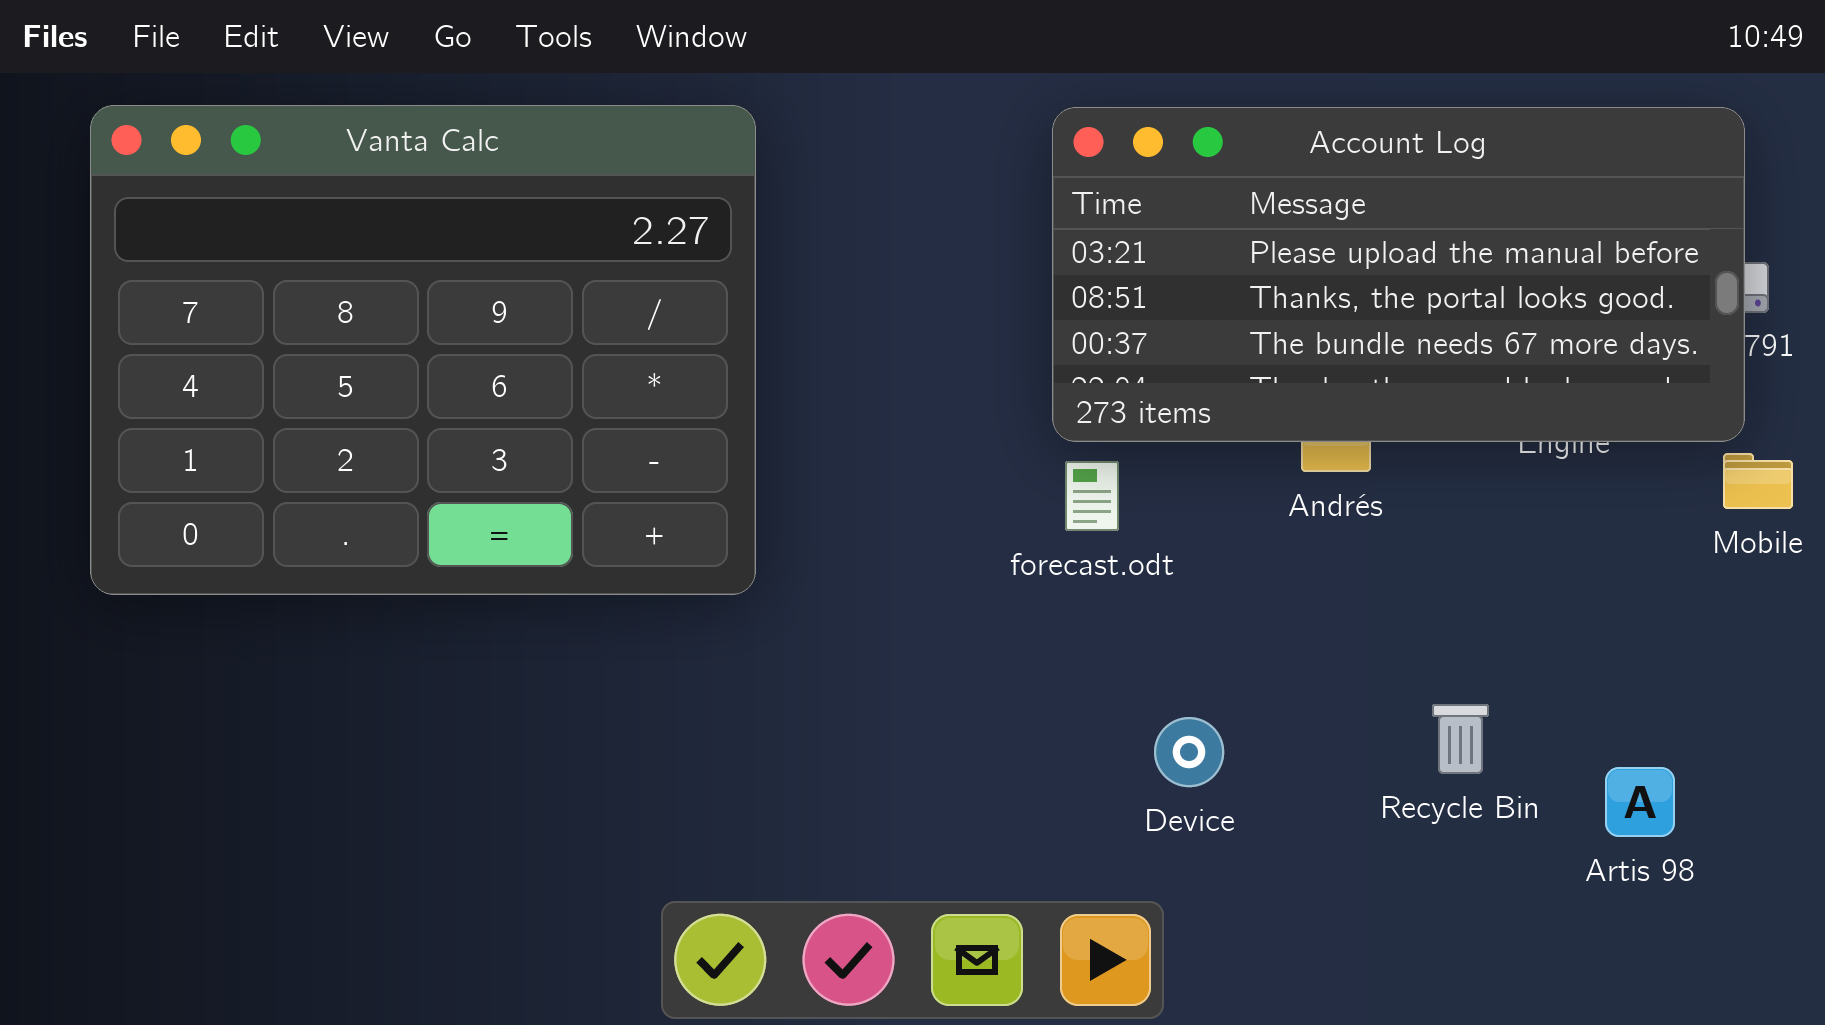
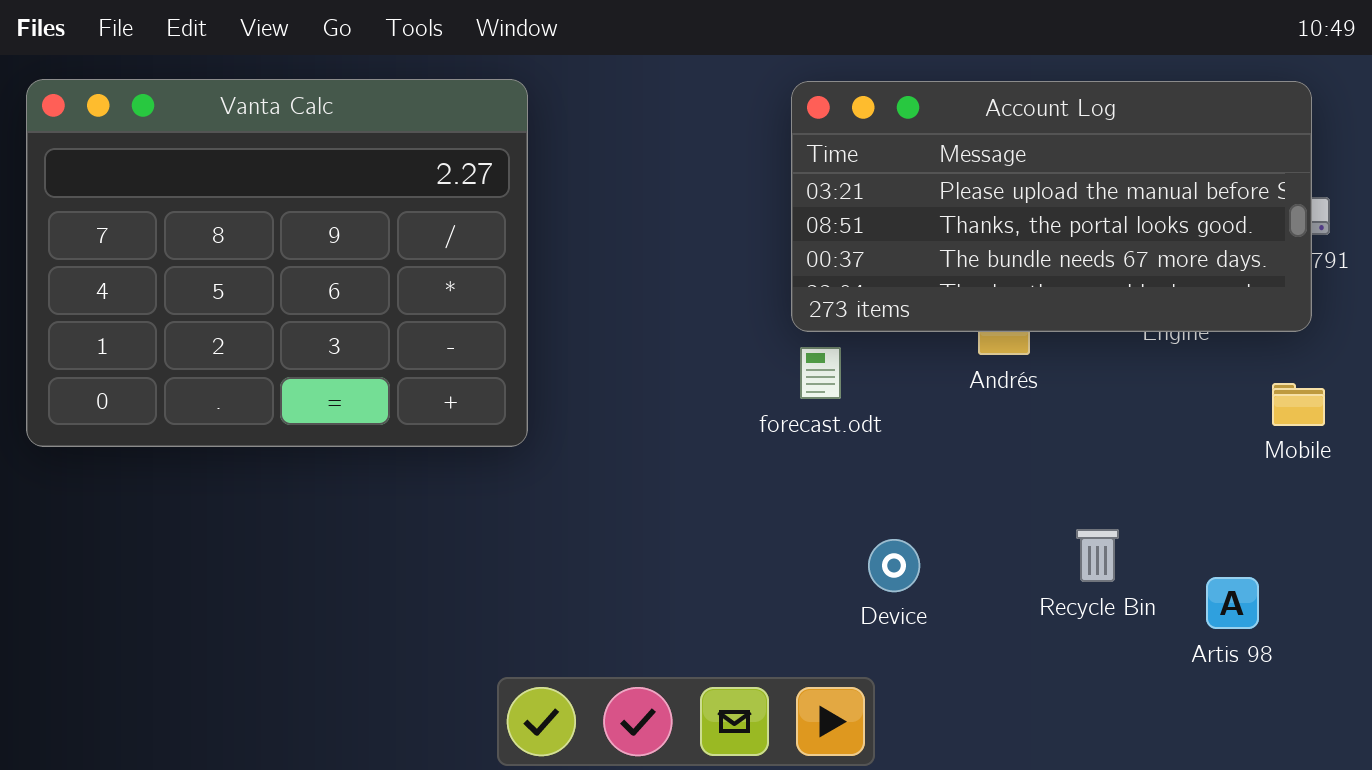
Vanta Calc: [90,105,756,595] -> [26,79,528,447], moved
Mobile: [1723,453,1793,509] -> [1272,383,1325,426], moved

